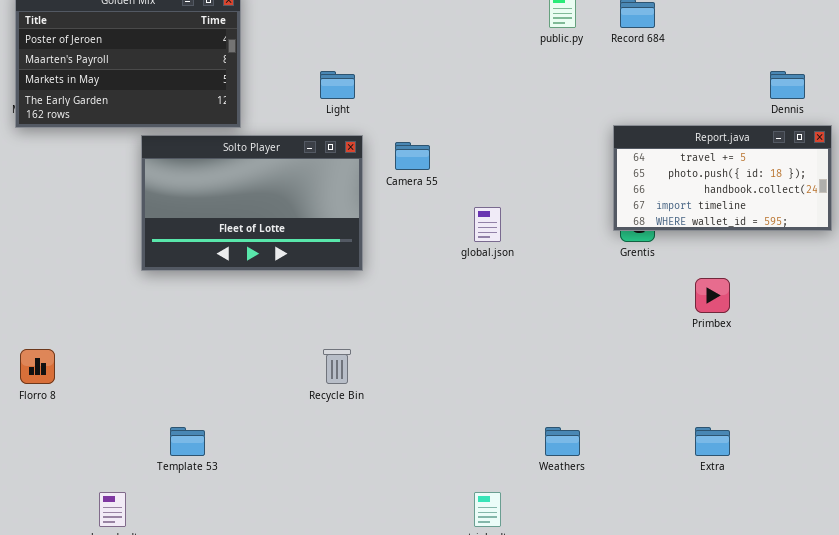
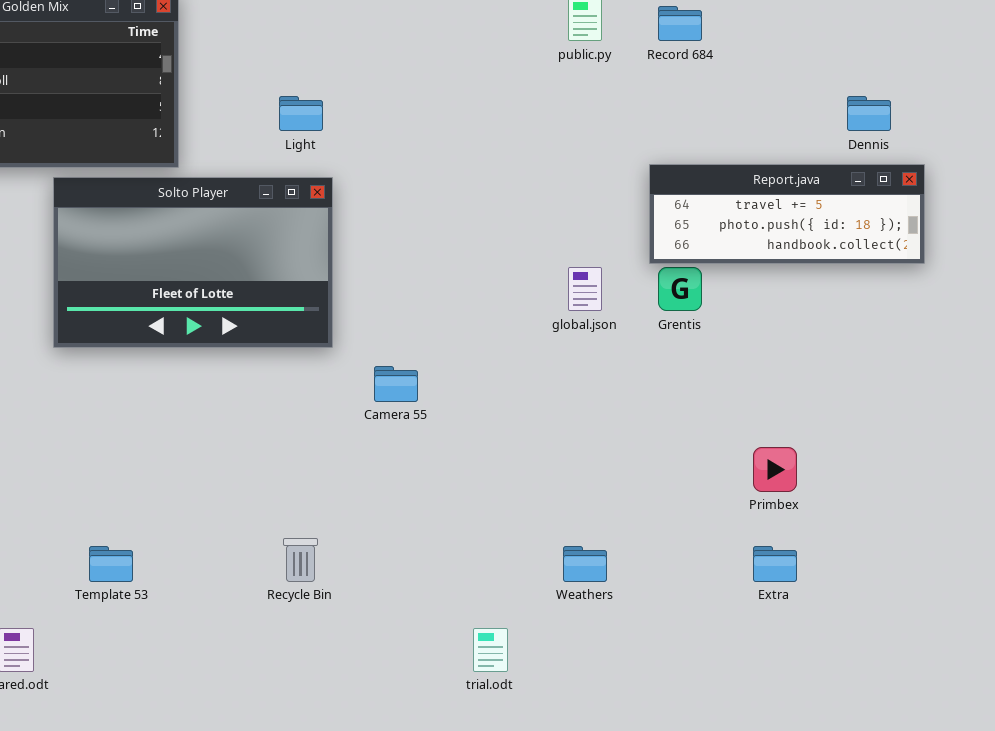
Report.java: [613,125,832,231] -> [649,164,925,264], resized
Camera 55: [395,142,430,170] -> [374,366,418,402], moved
global.json: [474,207,501,242] -> [568,267,602,311], moved
Primbex: [695,278,730,313] -> [753,447,797,492], moved
Recycle Bin: [323,349,351,384] -> [283,538,318,582], moved

